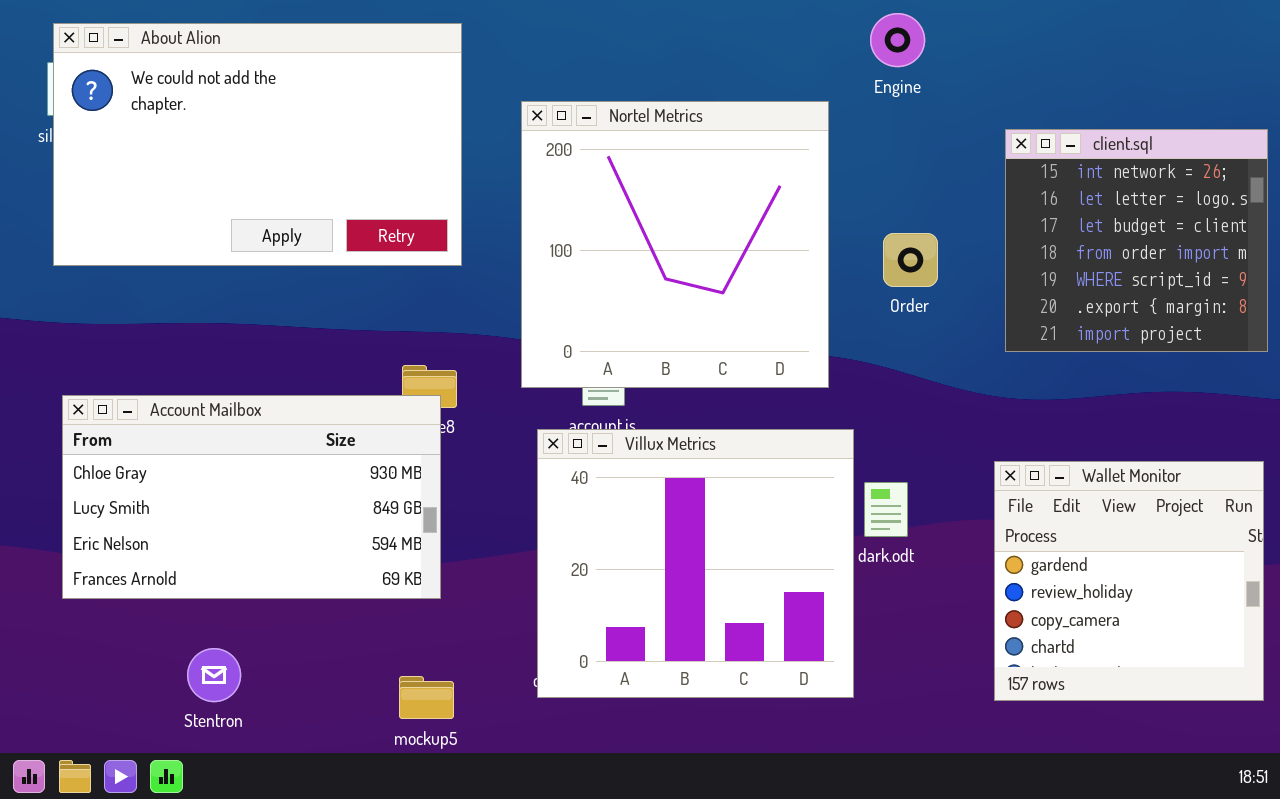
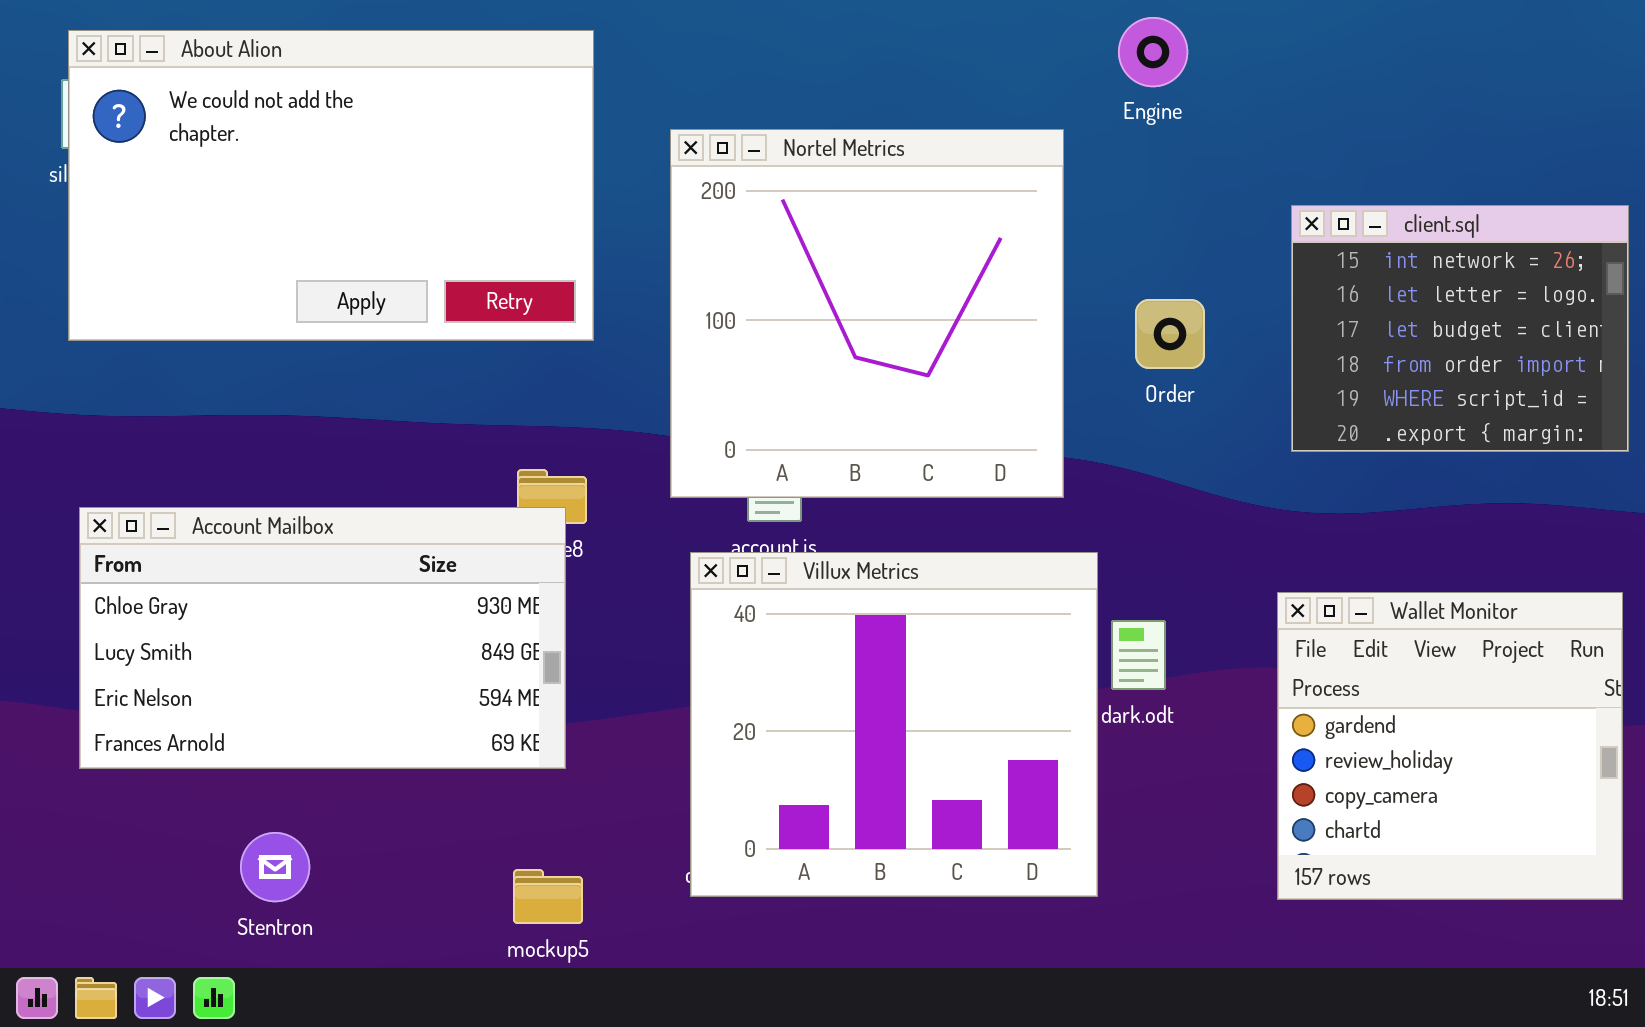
client.sql: [1005,129,1268,352] -> [1291,205,1629,452], resized

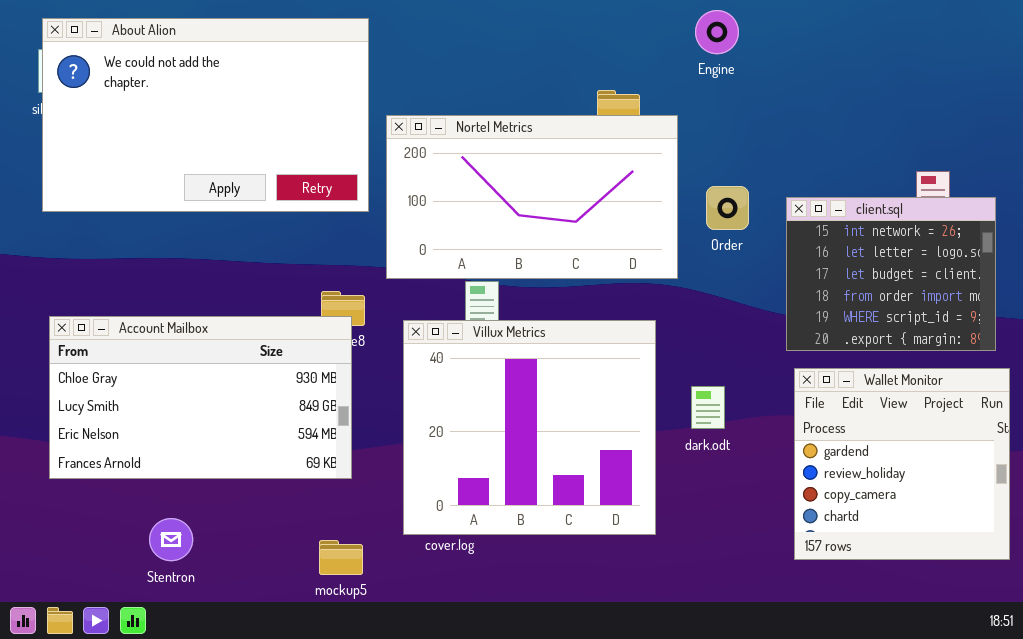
Nortel Metrics: [670,129,1064,498] -> [386,115,678,279], moved, resized
client.sql: [1291,205,1629,452] -> [786,197,996,351], moved
Villux Metrics: [690,552,1098,897] -> [403,320,656,535], moved

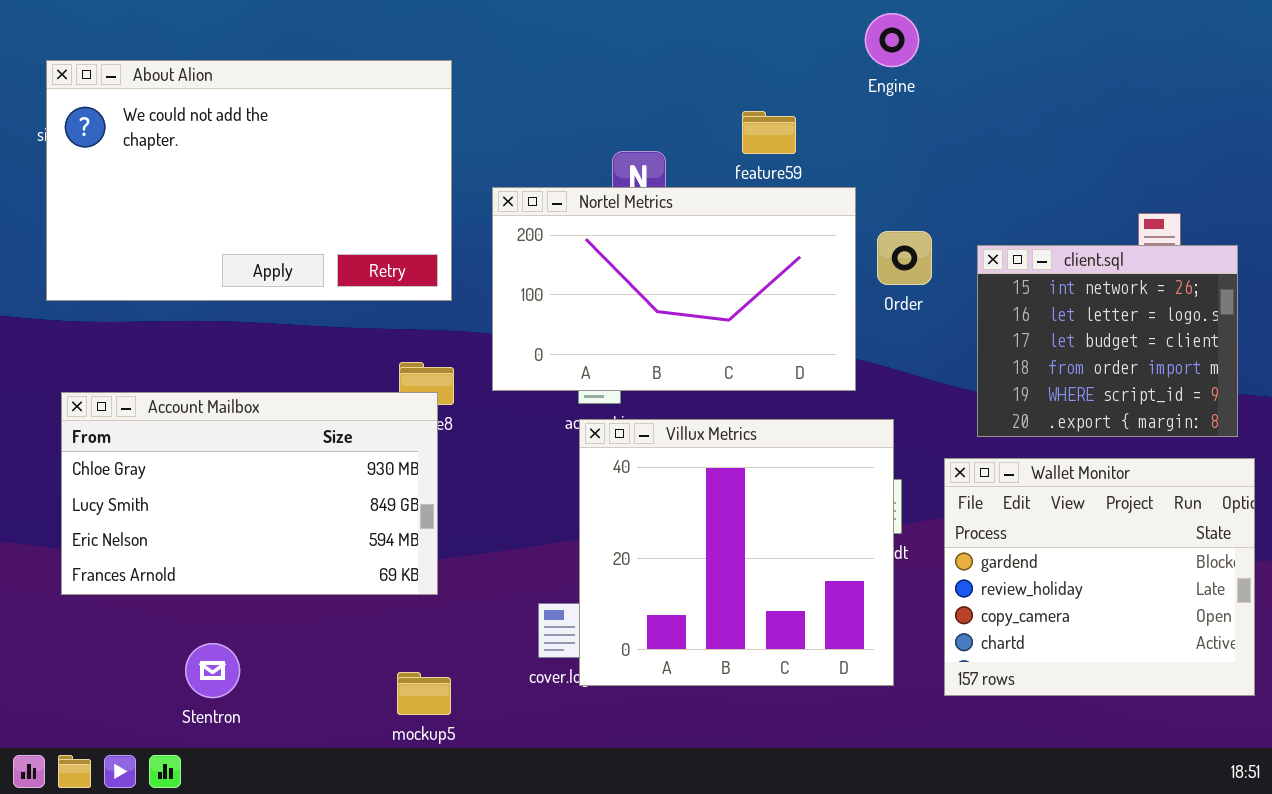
About Alion: [42,18,369,212] -> [46,60,452,301], moved
Nortel Metrics: [386,115,678,279] -> [492,187,856,391], moved
Villux Metrics: [403,320,656,535] -> [579,419,894,686], moved
Wallet Monitor: [794,368,1010,560] -> [944,458,1255,696], resized

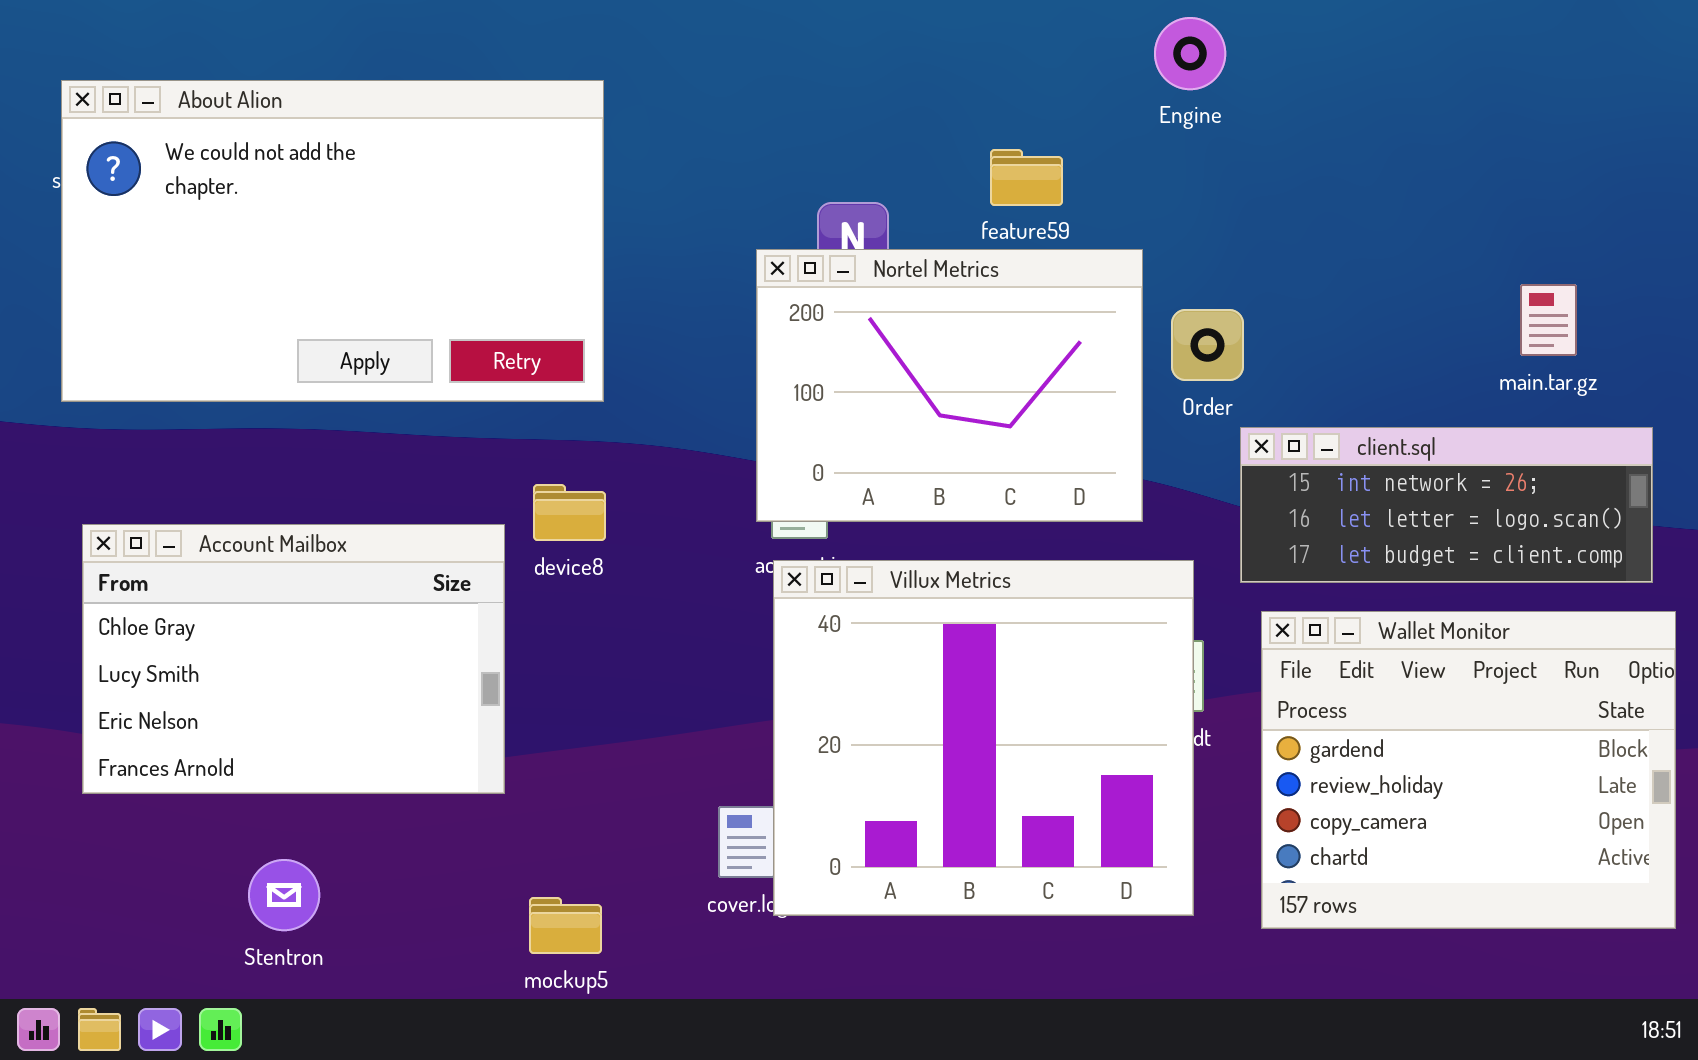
Nortel Metrics: [492,187,856,391] -> [756,249,1143,522], resized
client.sql: [977,245,1238,437] -> [1240,427,1653,583], resized
Account Mailbox: [61,392,438,595] -> [82,524,505,794], resized

